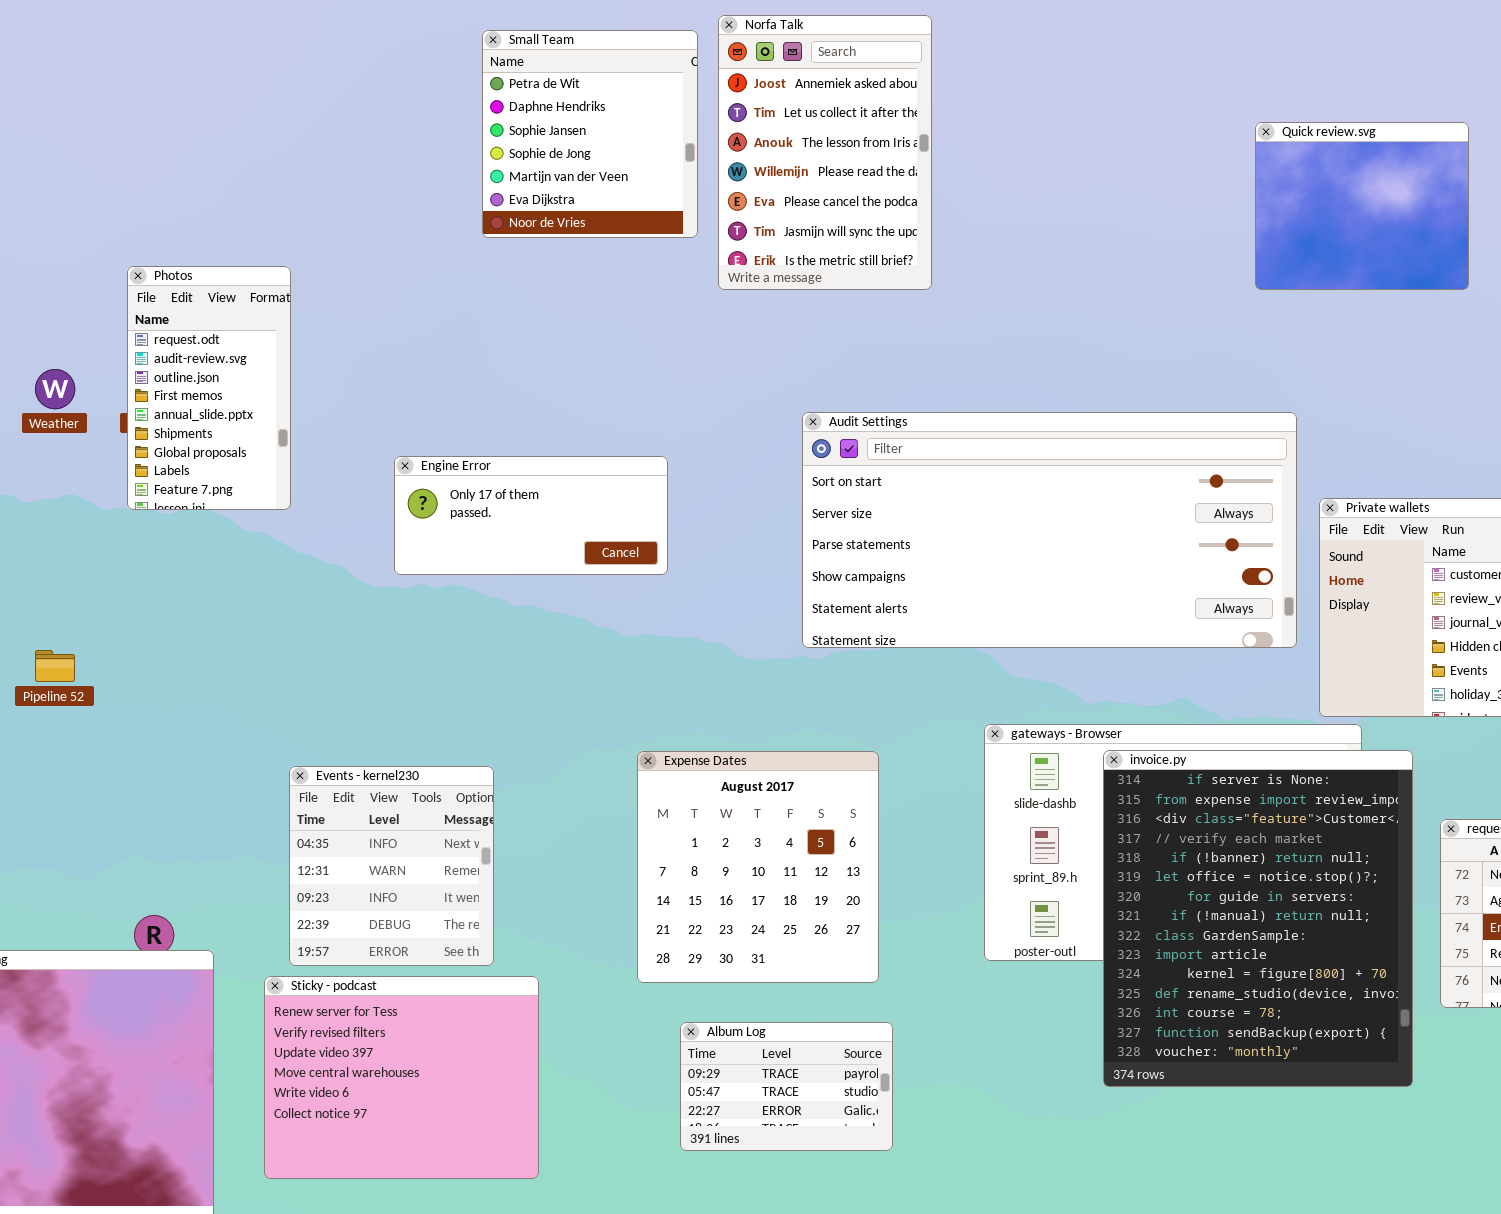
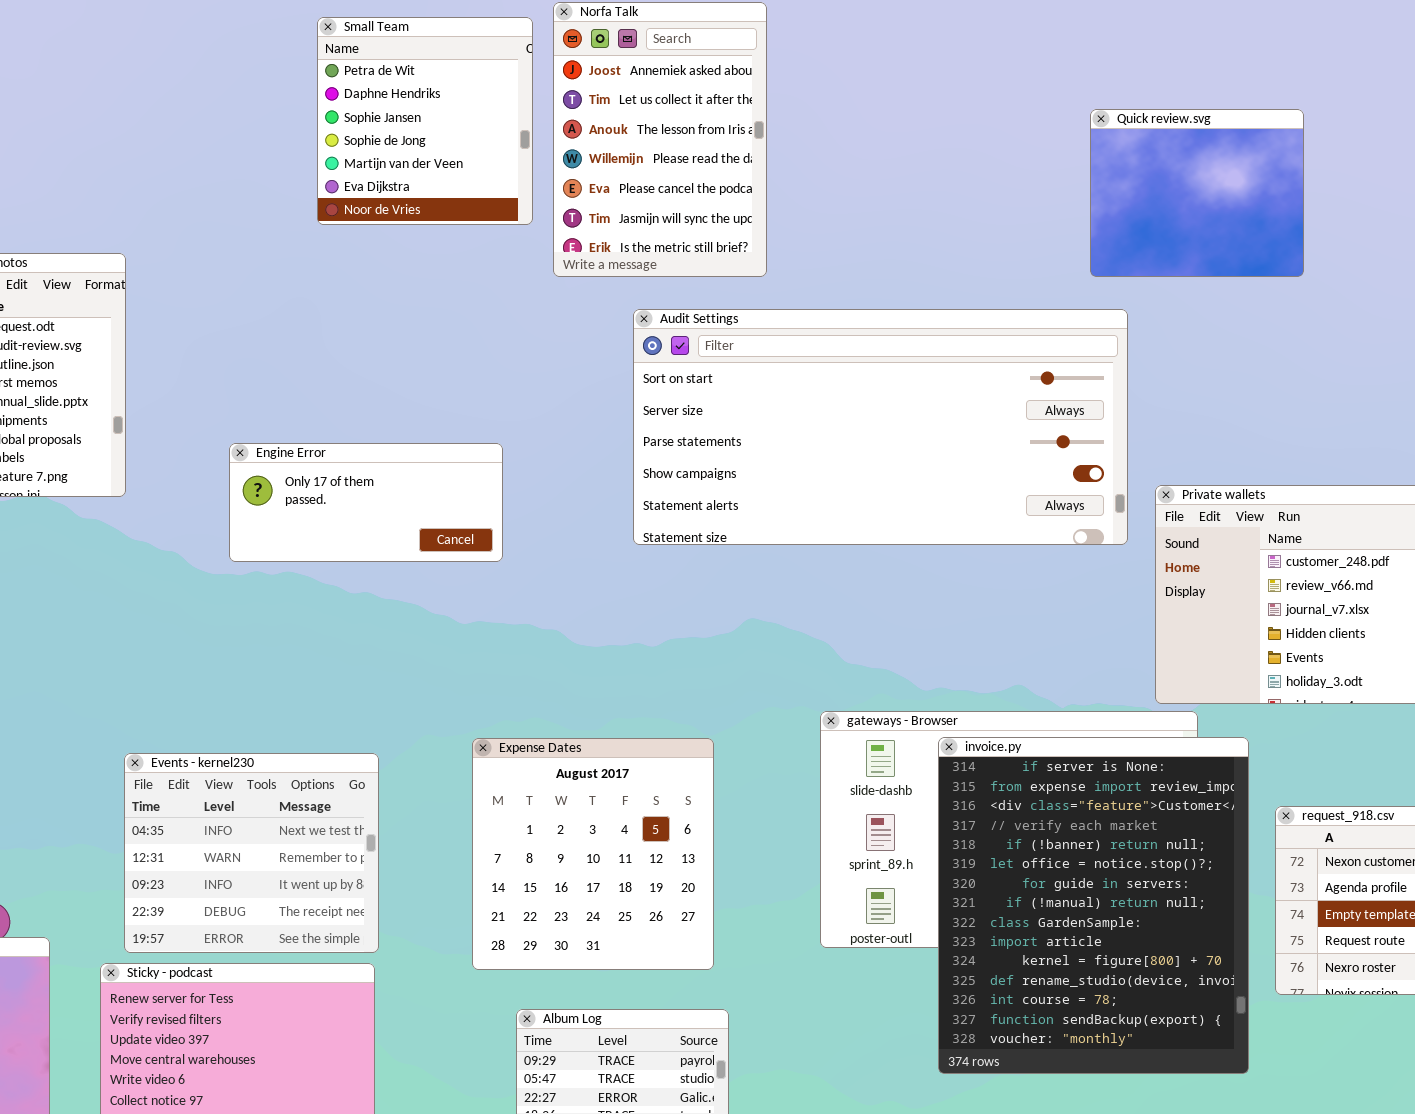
Audit Settings: [802,412,1297,648] -> [633,309,1128,545], moved
Events - kernel230: [289,766,494,966] -> [124,753,379,953], resized

